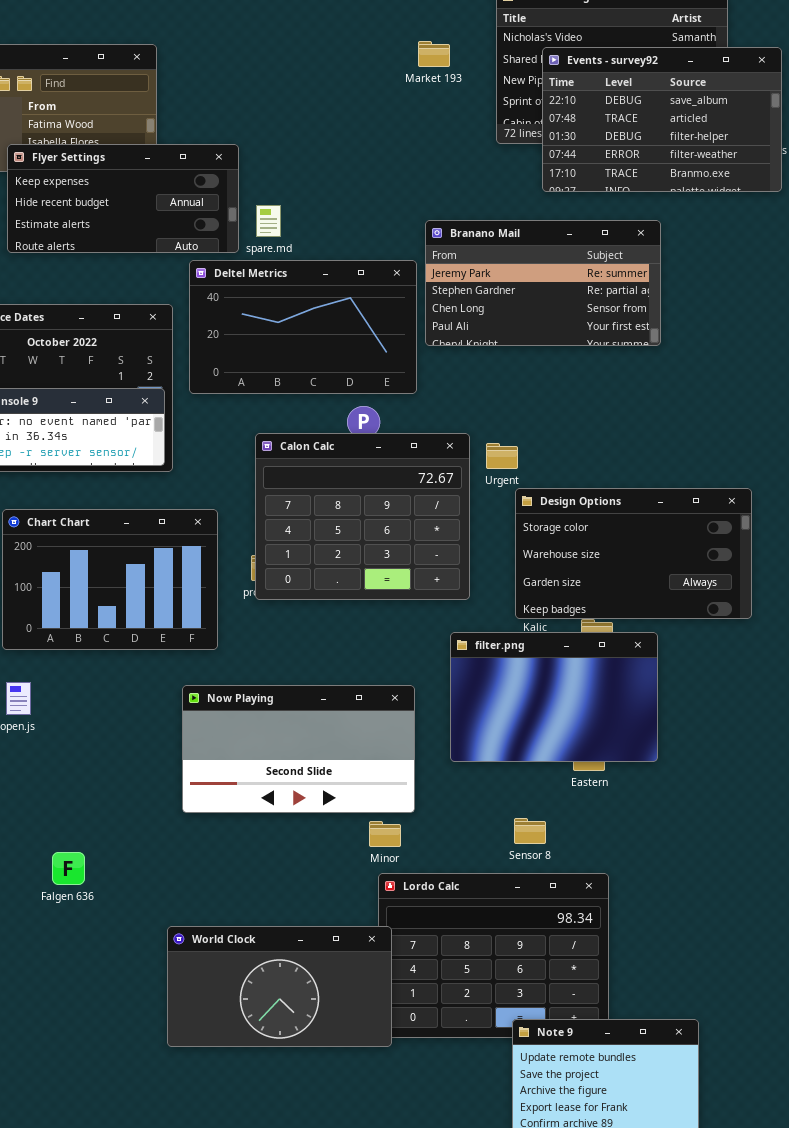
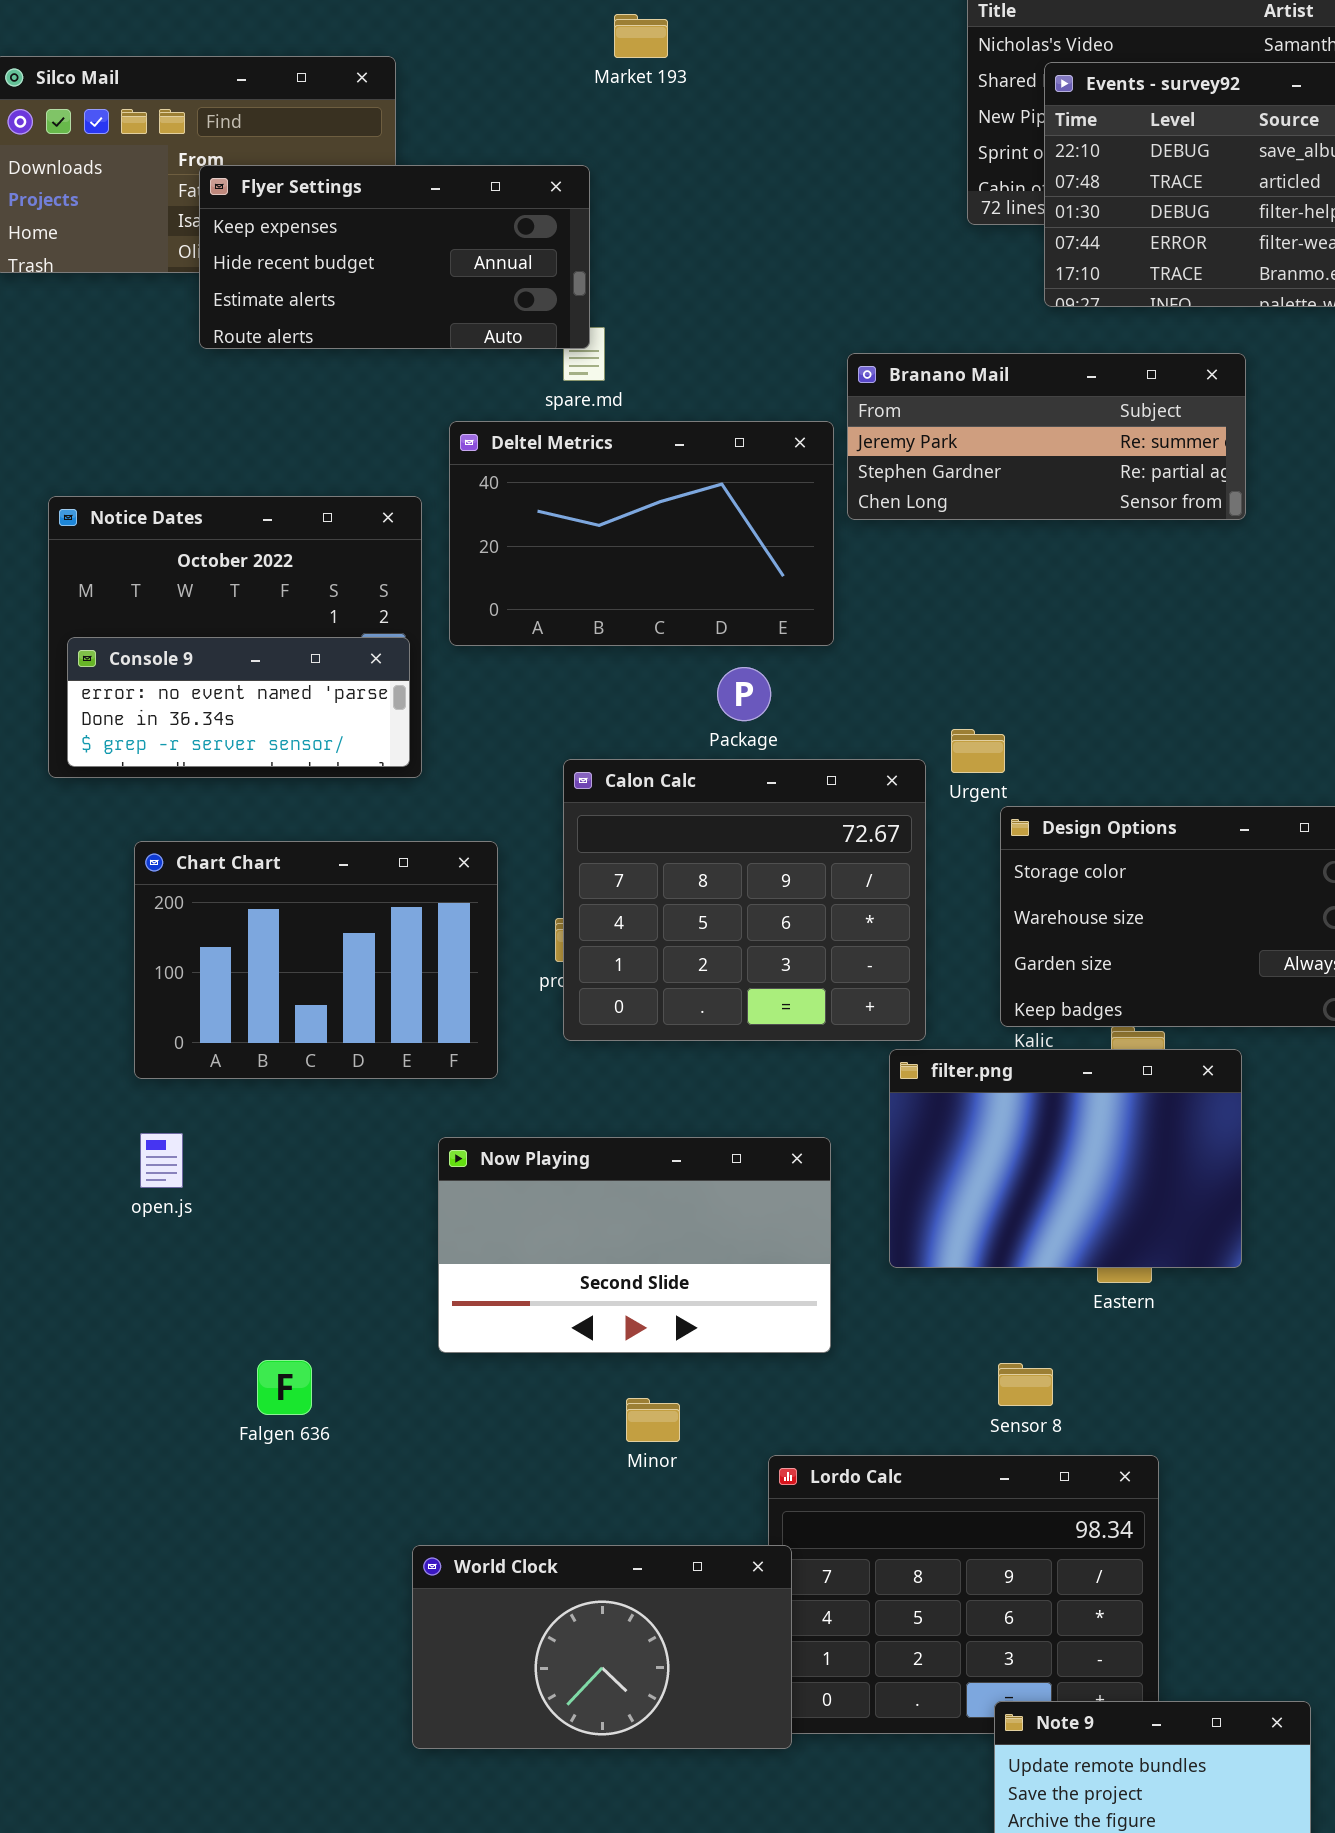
Market 193: [418,41,450,67] -> [614,14,668,58], moved
Flyer Settings: [7,144,239,253] -> [199,165,590,349], moved
Branano Mail: [425,220,661,346] -> [847,353,1246,520], resized
Calon Calc: [255,433,470,600] -> [563,759,926,1041], moved
Minor: [369,821,401,847] -> [626,1398,680,1442], moved
Falgen 636: [52,852,85,885] -> [257,1360,312,1415], moved

